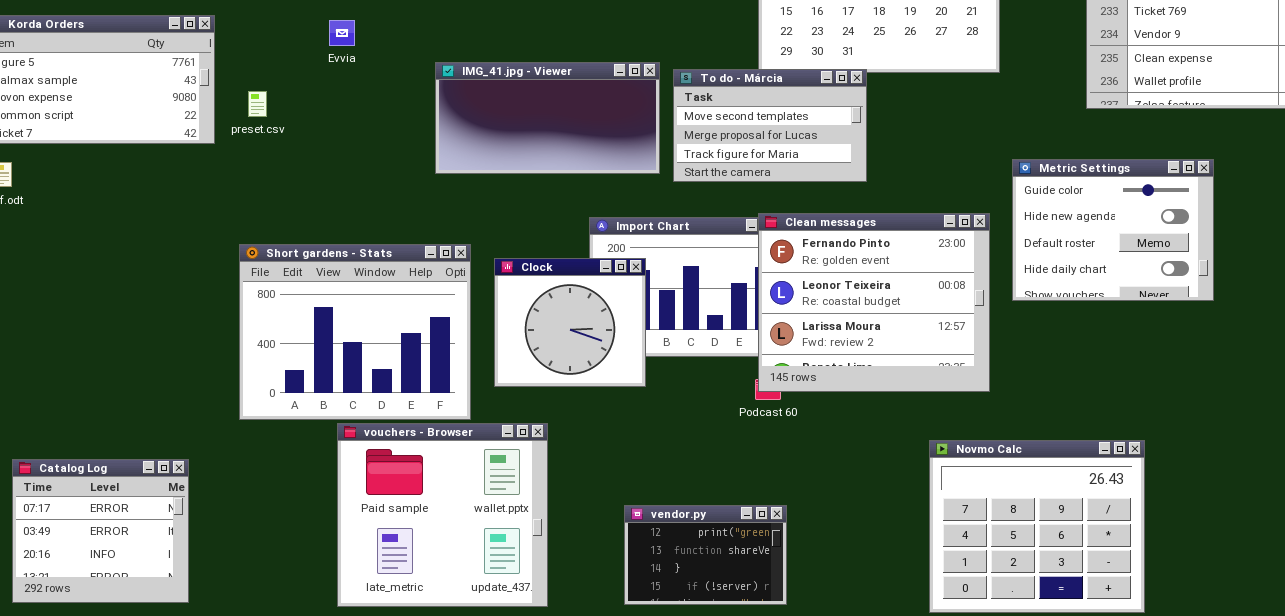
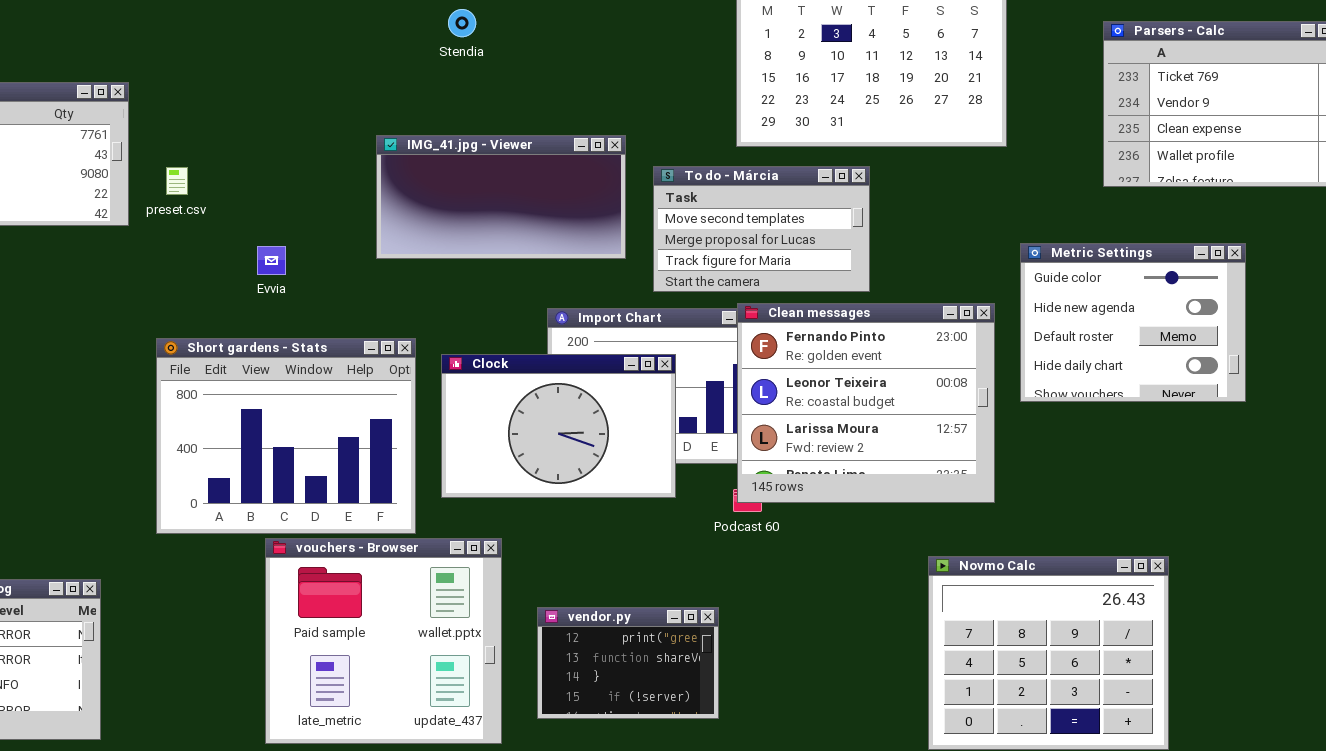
Evvia: [329,20,355,46] -> [257,246,286,275], moved
To do - Márcia: [673,69,867,182] -> [653,166,870,292], moved
Clock: [494,258,646,387] -> [441,354,676,498], resized
vendor.py: [624,505,787,605] -> [537,607,719,719], moved

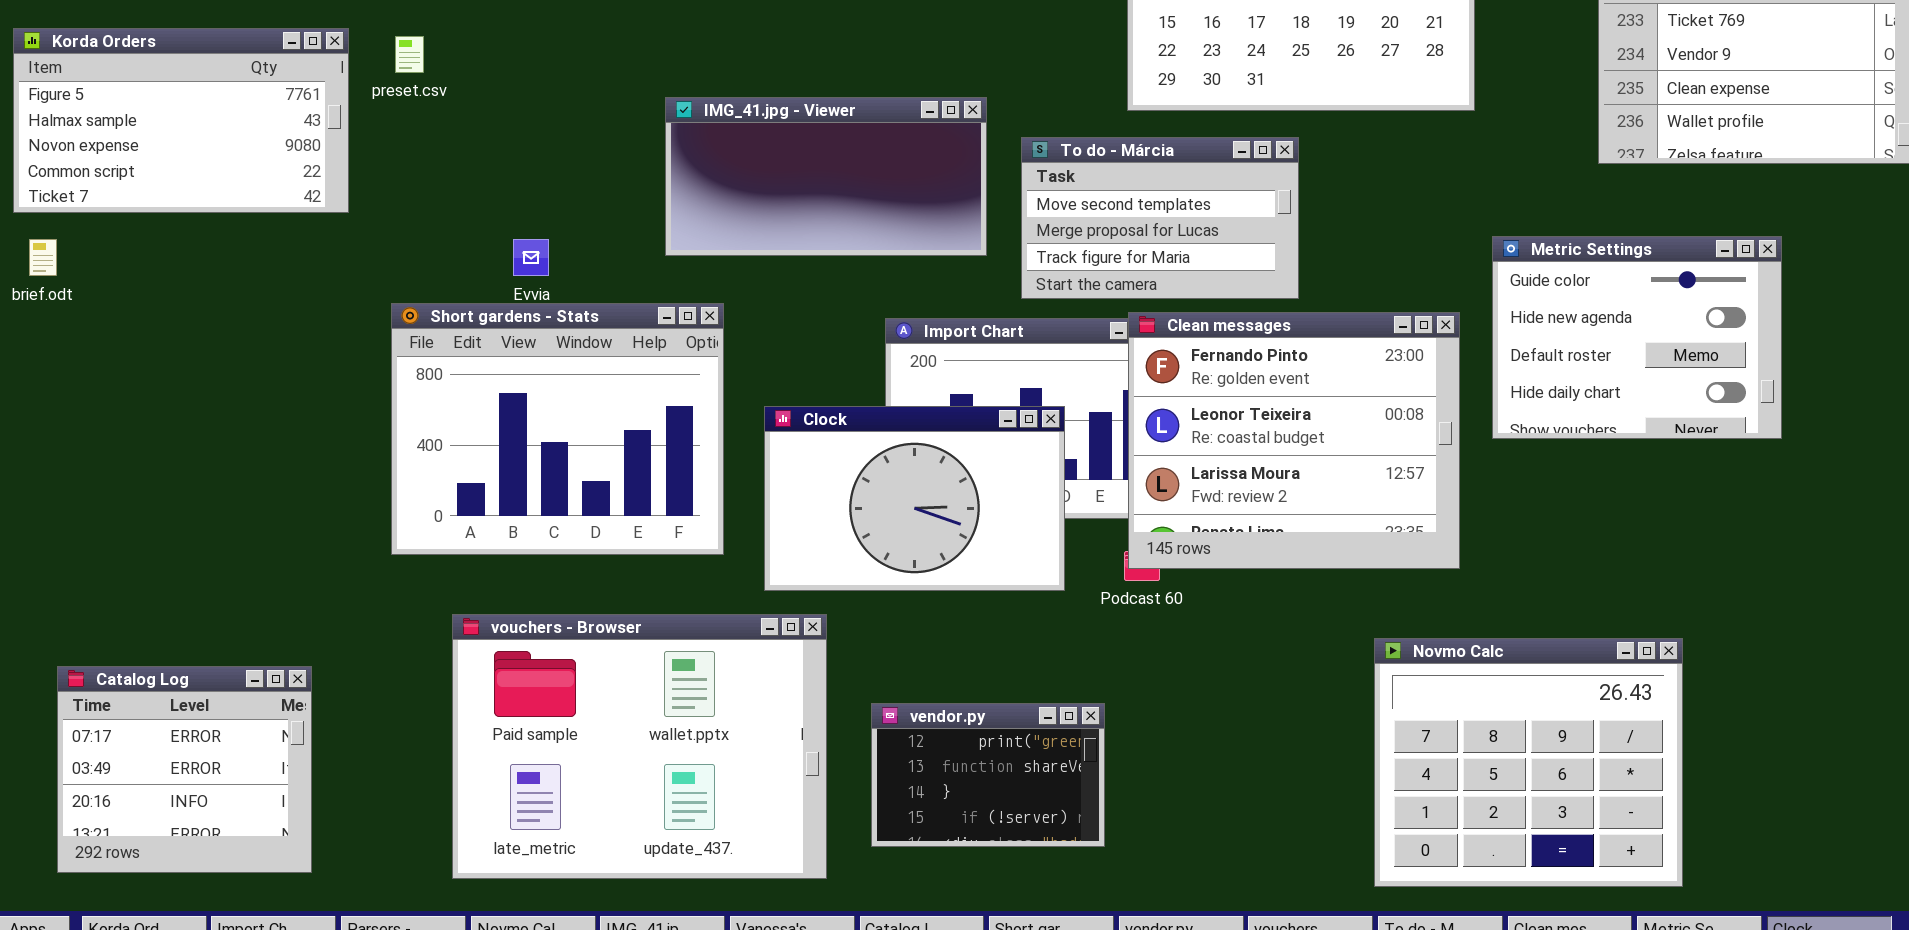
preset.csv: [166,167,188,195] -> [395,36,424,73], moved
Short gardens - Stats: [156,338,416,534] -> [391,303,724,555], moved
Clock: [441,354,676,498] -> [764,406,1065,591], moved
vouchers - Browser: [265,538,502,744] -> [452,614,827,879], resized

